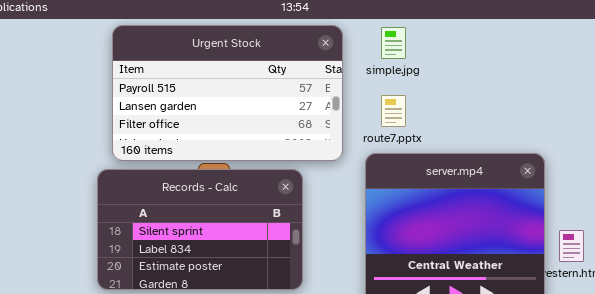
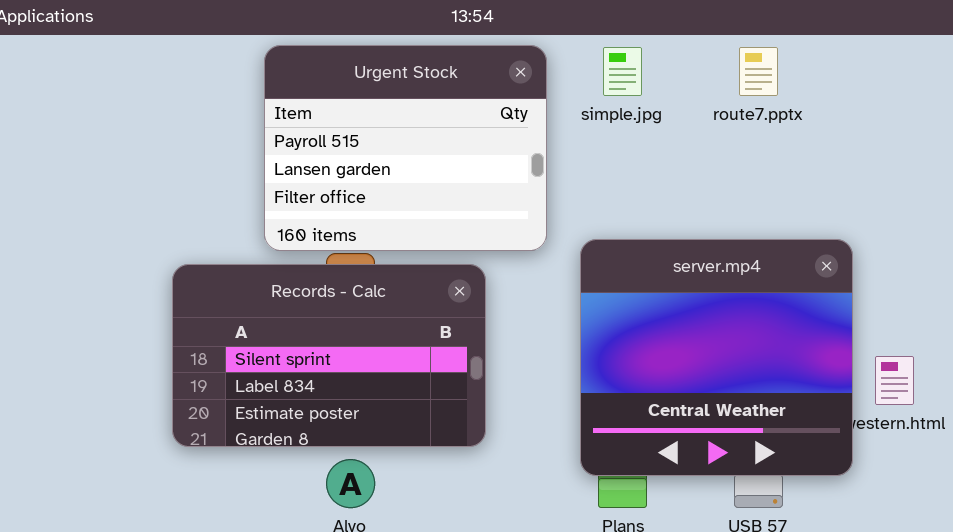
Urgent Stock: [112,25,343,161] -> [264,45,547,251], resized
route7.pptx: [381,95,406,127] -> [739,47,778,96], moved

